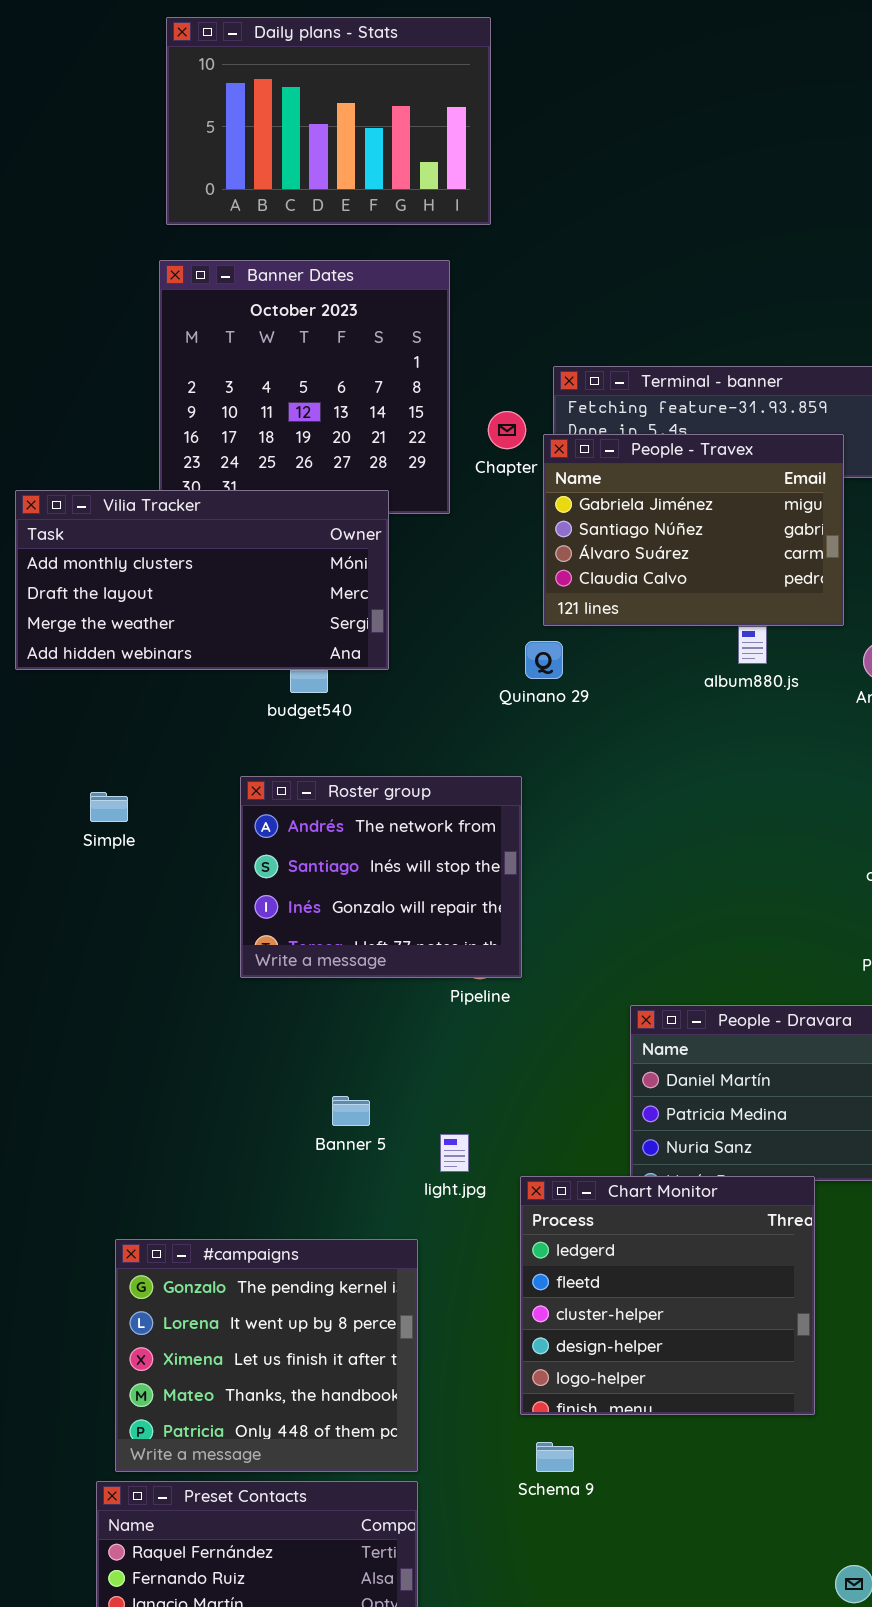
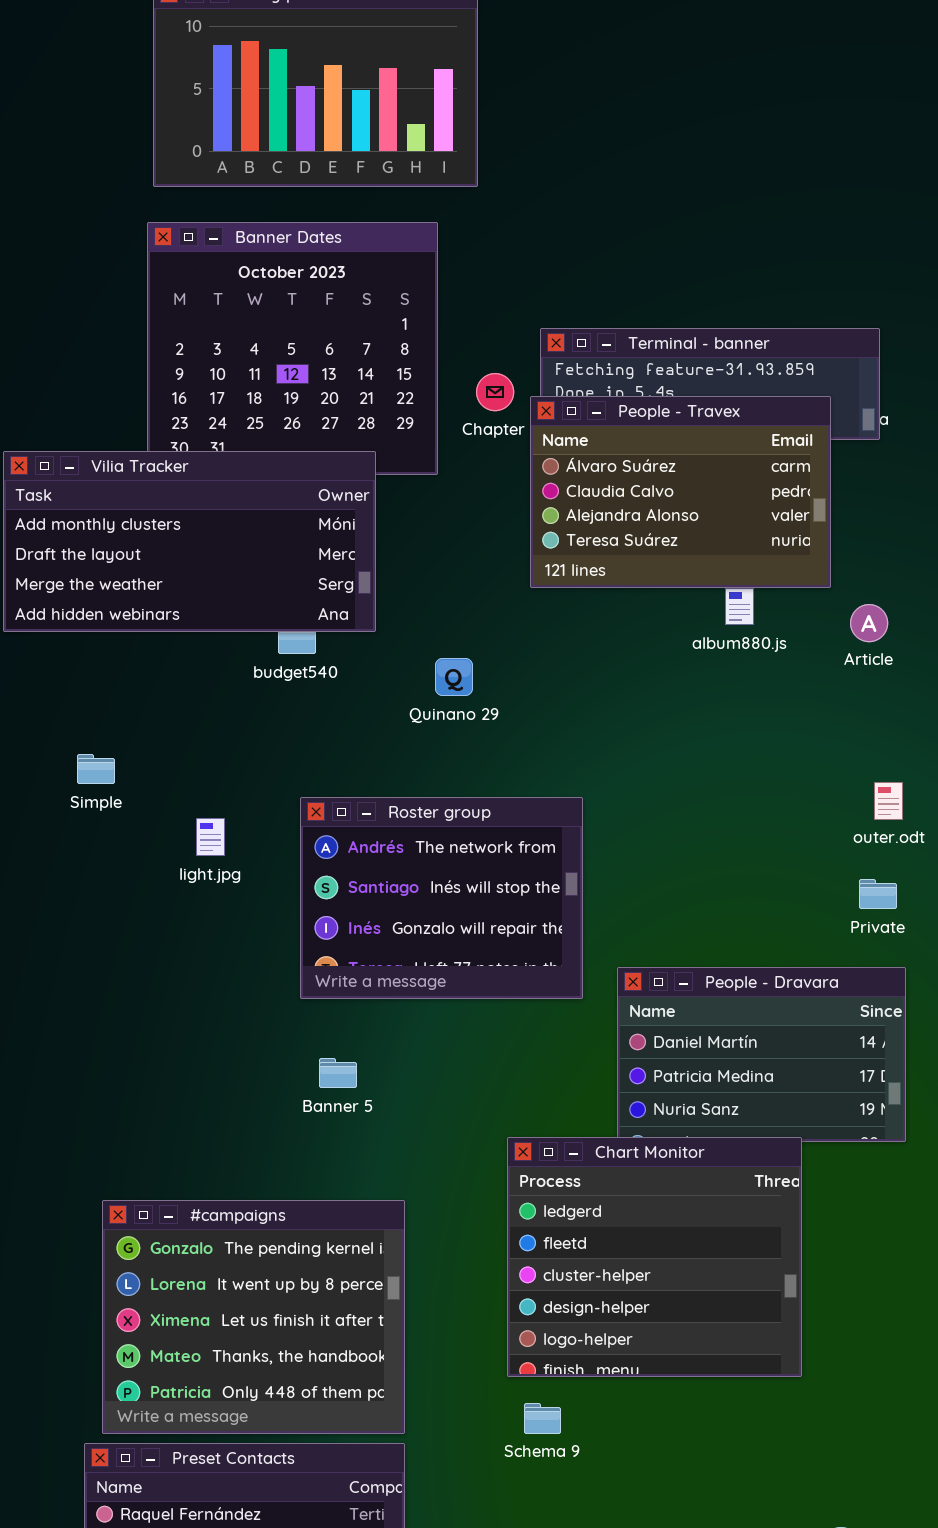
People - Travex: [543,434,844,626] -> [530,396,831,588], scrolled down 2 rows
Quinano 29: [525,641,563,679] -> [435,658,473,696], moved
Roster group: [240,776,522,978] -> [300,797,583,999], moved
light.jpg: [440,1134,469,1172] -> [196,818,225,856], moved

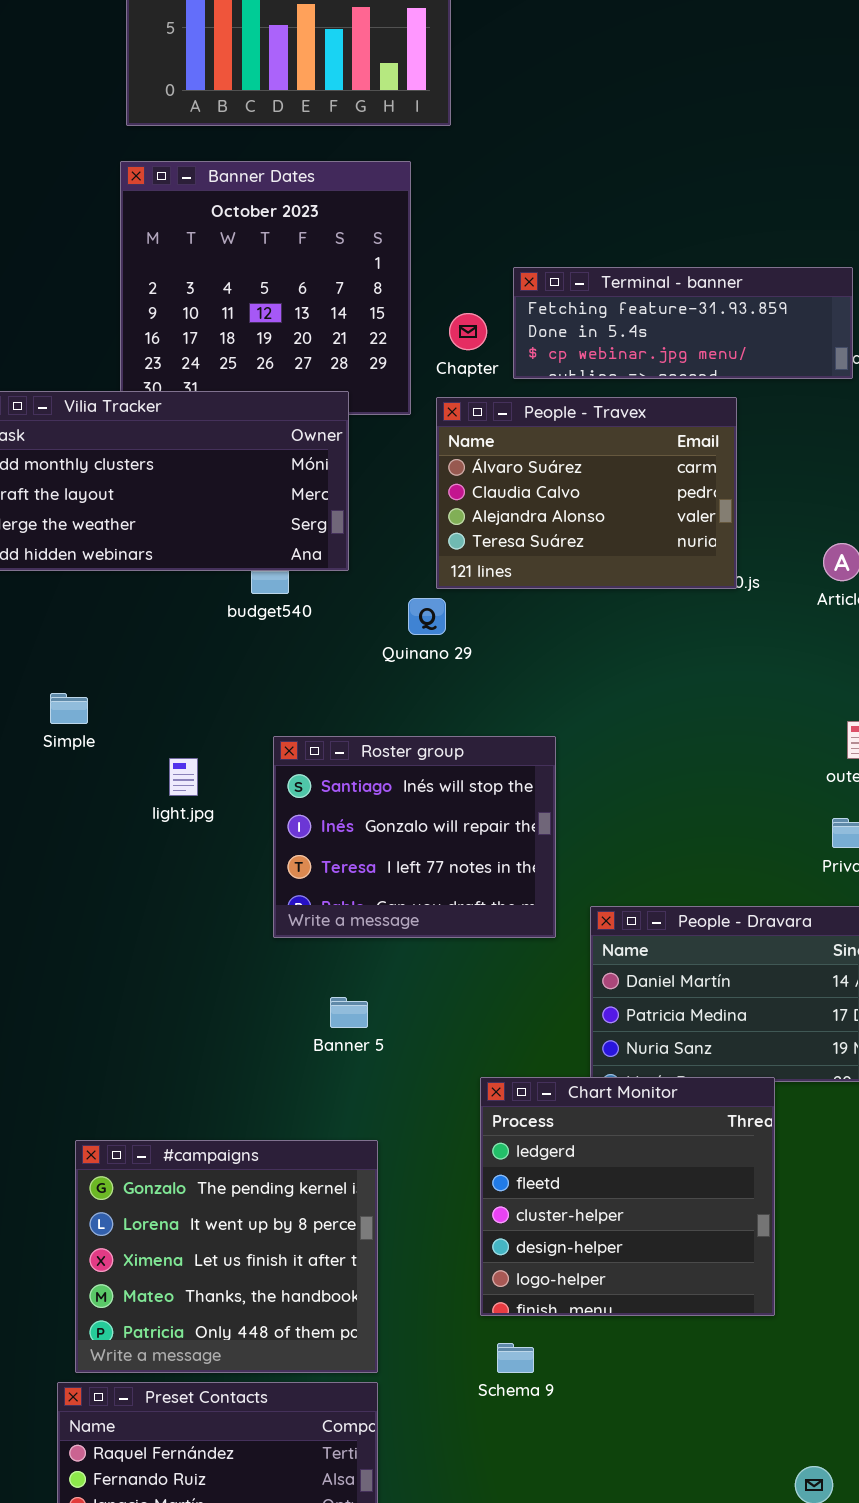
People - Travex: [530,396,831,588] -> [436,397,737,589], moved
Roster group: [300,797,583,999] -> [273,736,556,938], scrolled down 1 row
Banner 5: [319,1058,357,1088] -> [330,997,368,1028], moved

